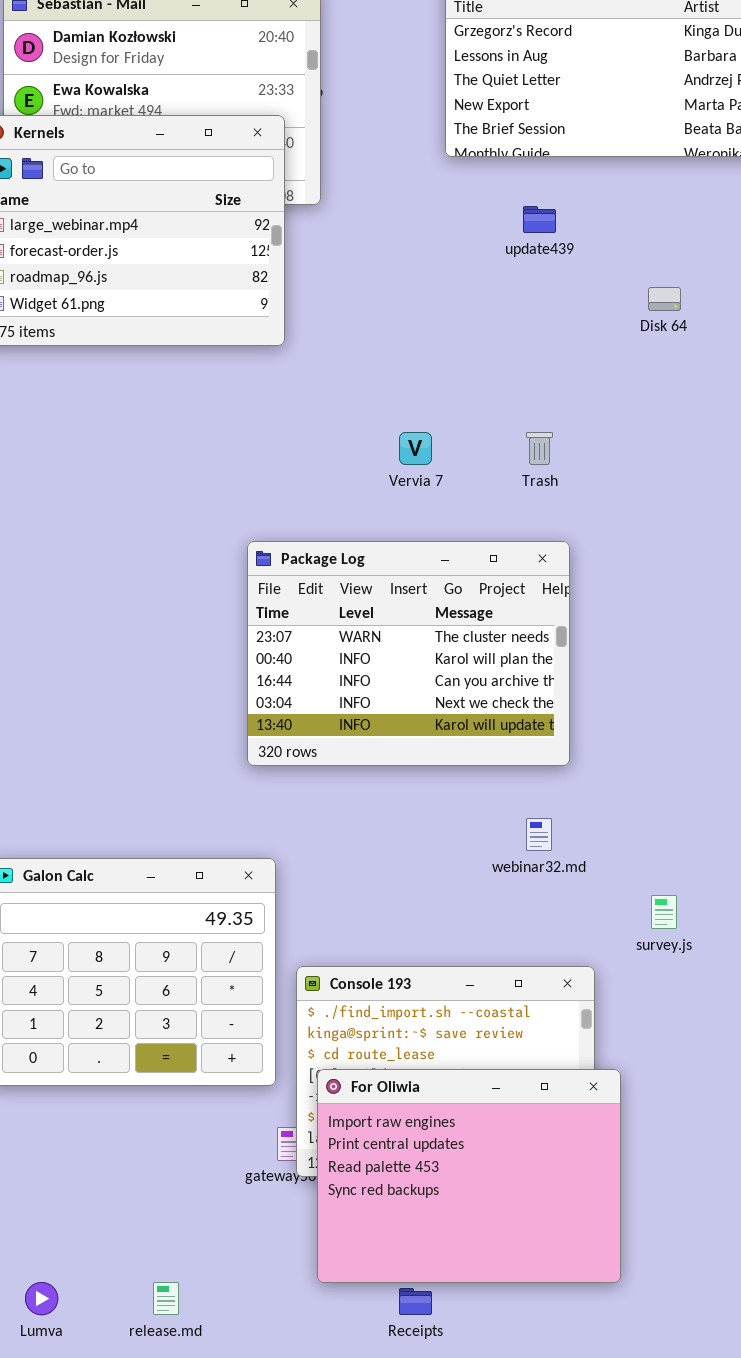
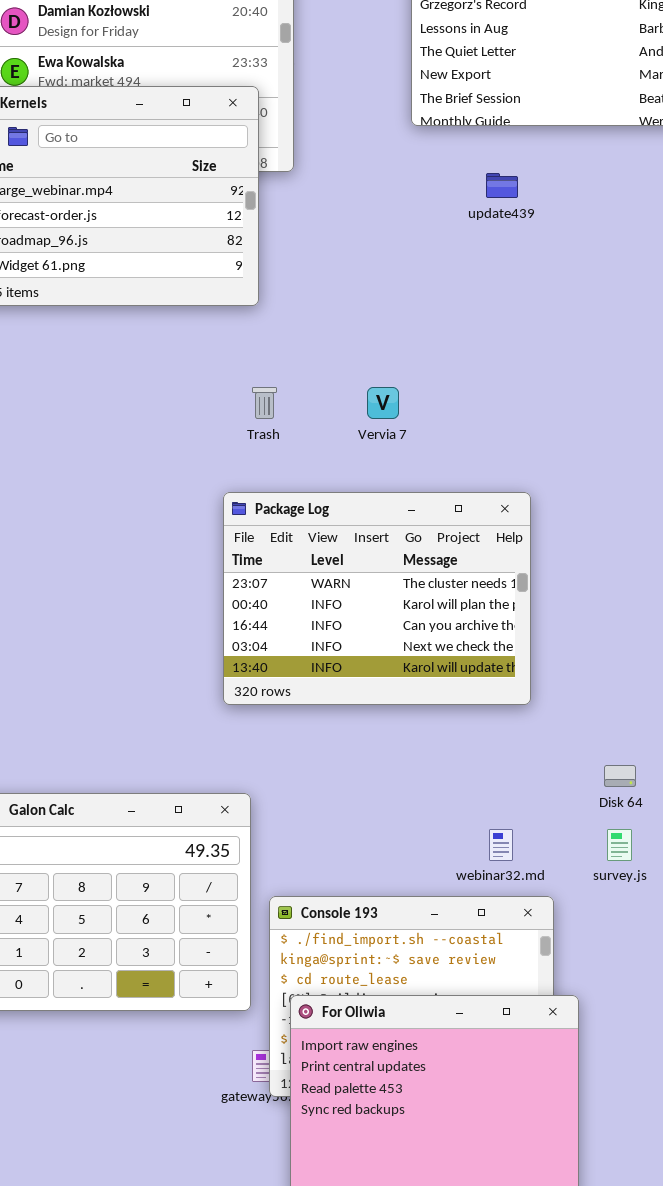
Disk 64: [648,287,681,311] -> [604,765,636,787], moved
Trash: [526,432,553,465] -> [252,387,277,419], moved
webinar32.md: [526,818,552,851] -> [489,829,513,861], moved

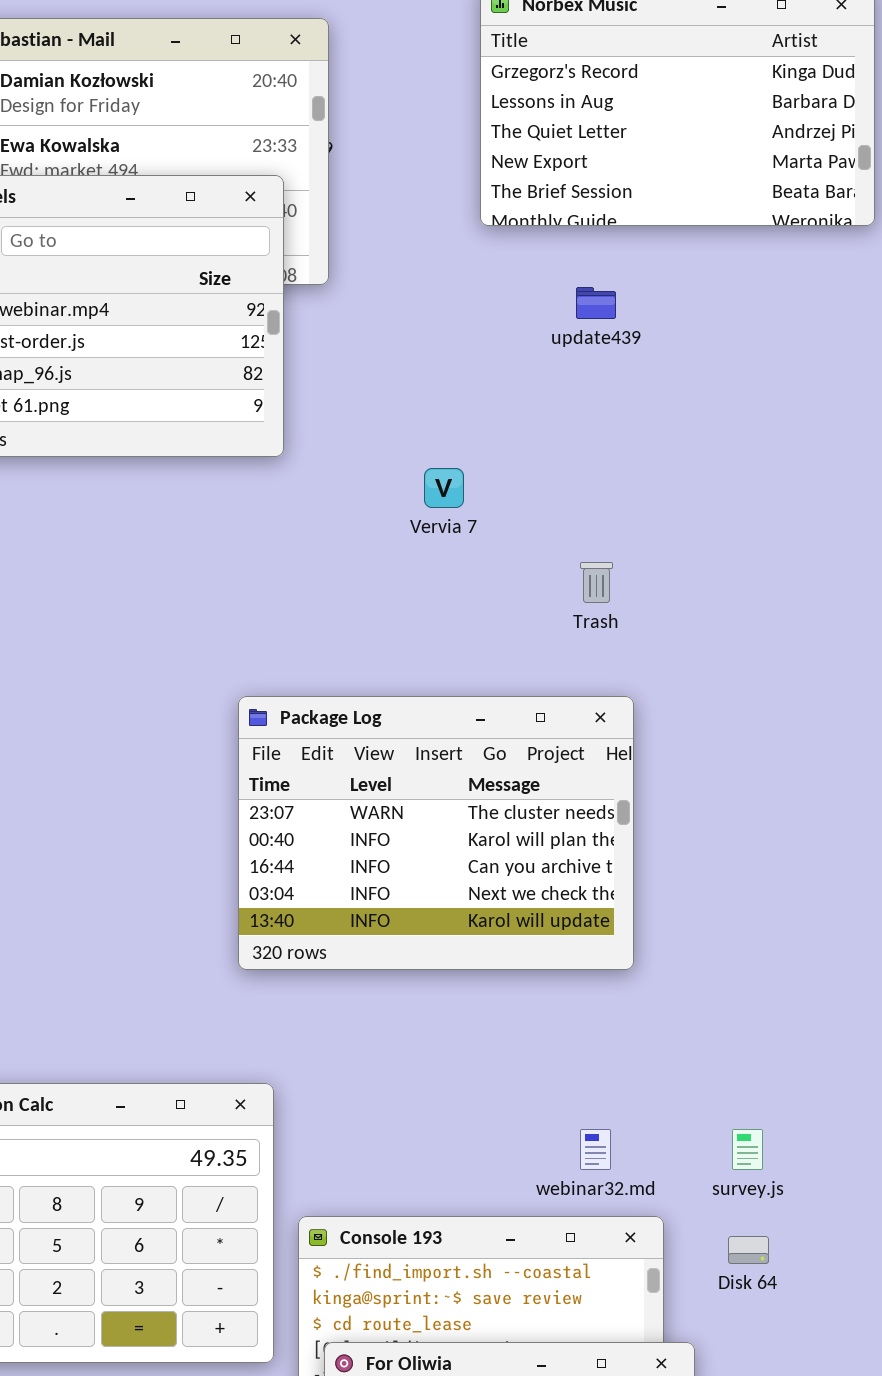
Trash: [252,387,277,419] -> [580,562,613,603], moved
Vervia 7: [367,387,399,419] -> [424,468,464,508], moved
Disk 64: [604,765,636,787] -> [728,1236,769,1264], moved

